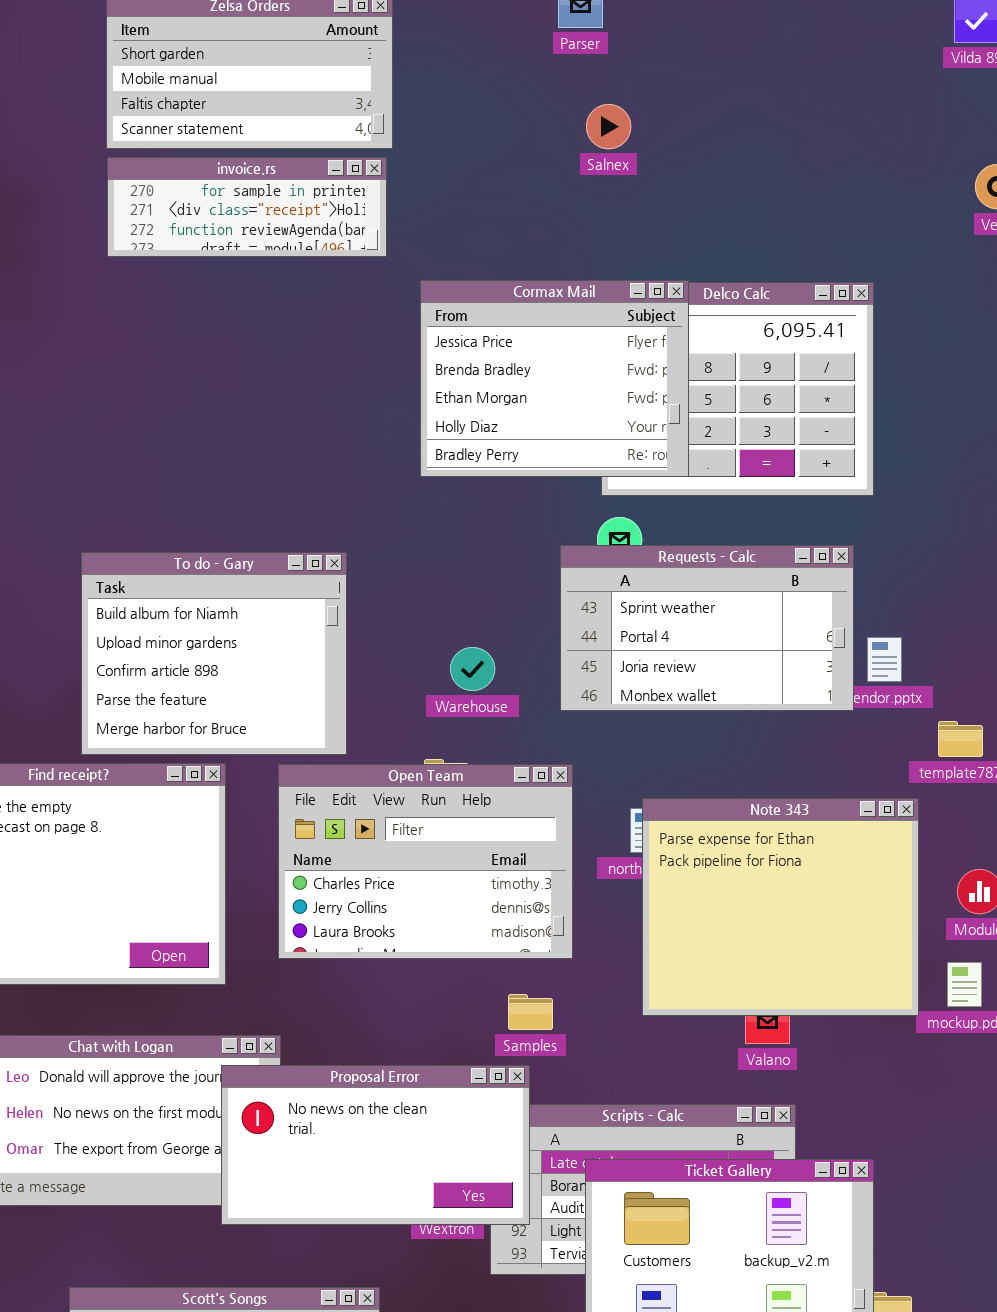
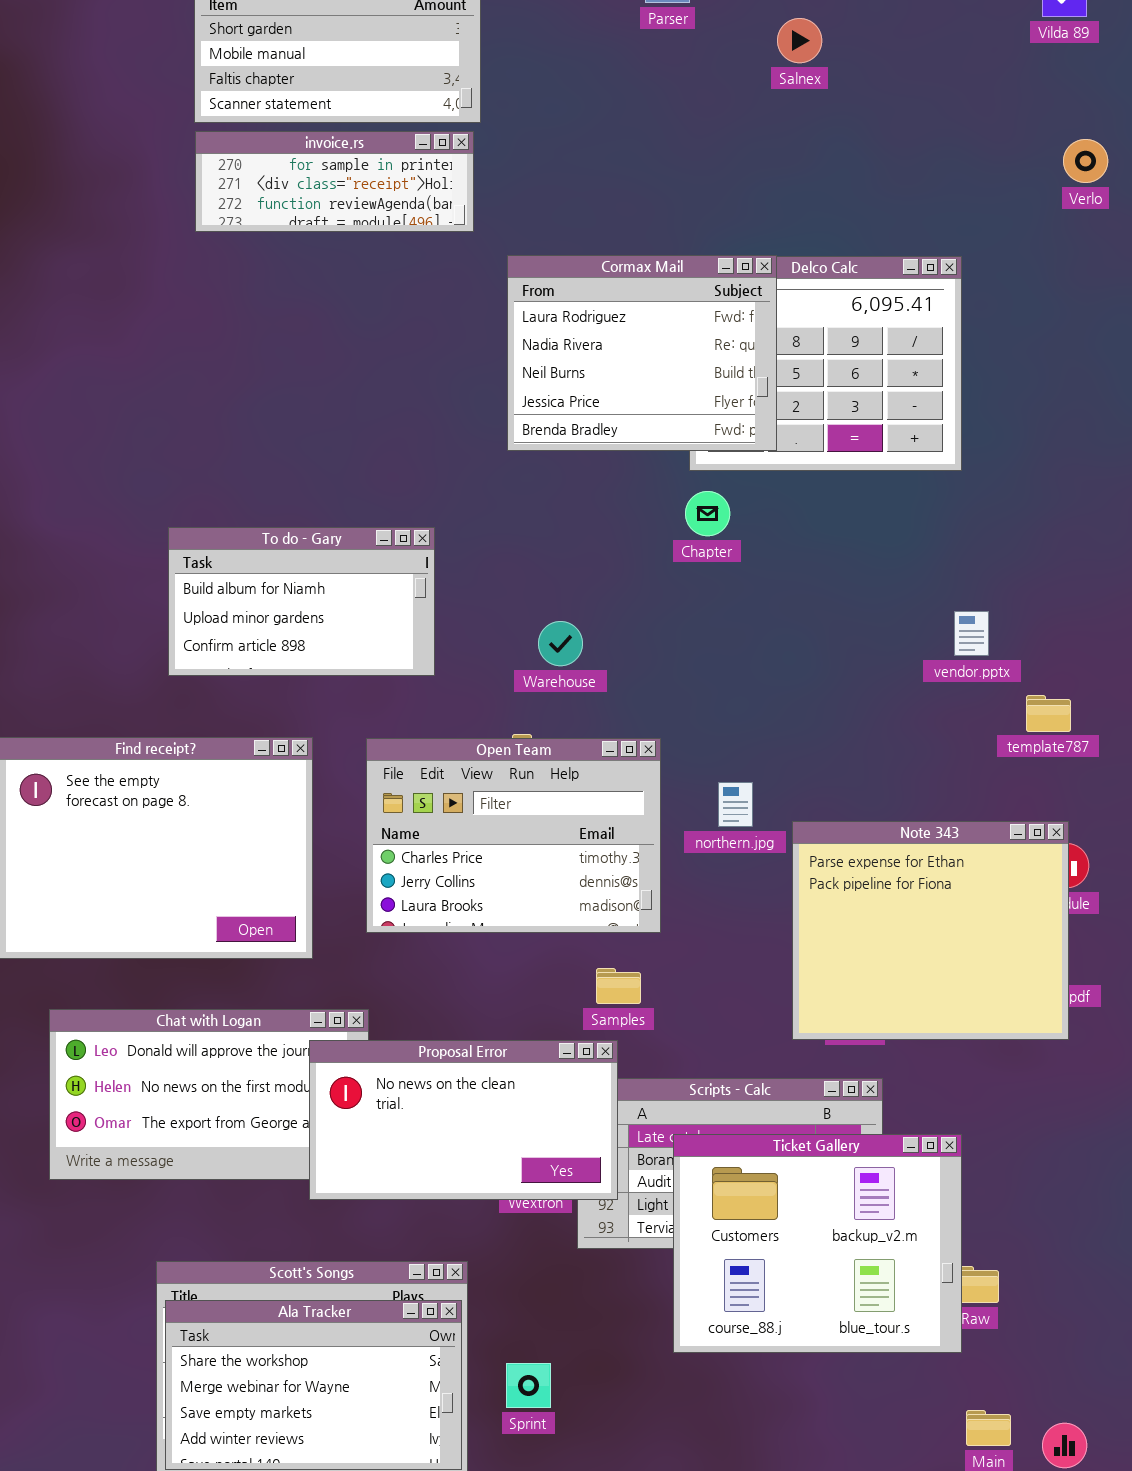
Salnex: [586,104,631,149] -> [777,18,822,63], moved
Cormax Mail: [420,280,689,477] -> [507,255,777,451], scrolled up 3 rows
Requests - Calc: [560,545,854,711] -> none, closed
To do - Gary: [81,552,347,755] -> [168,527,435,676], resized
Note 343: [642,798,919,1016] -> [792,821,1069,1040], moved

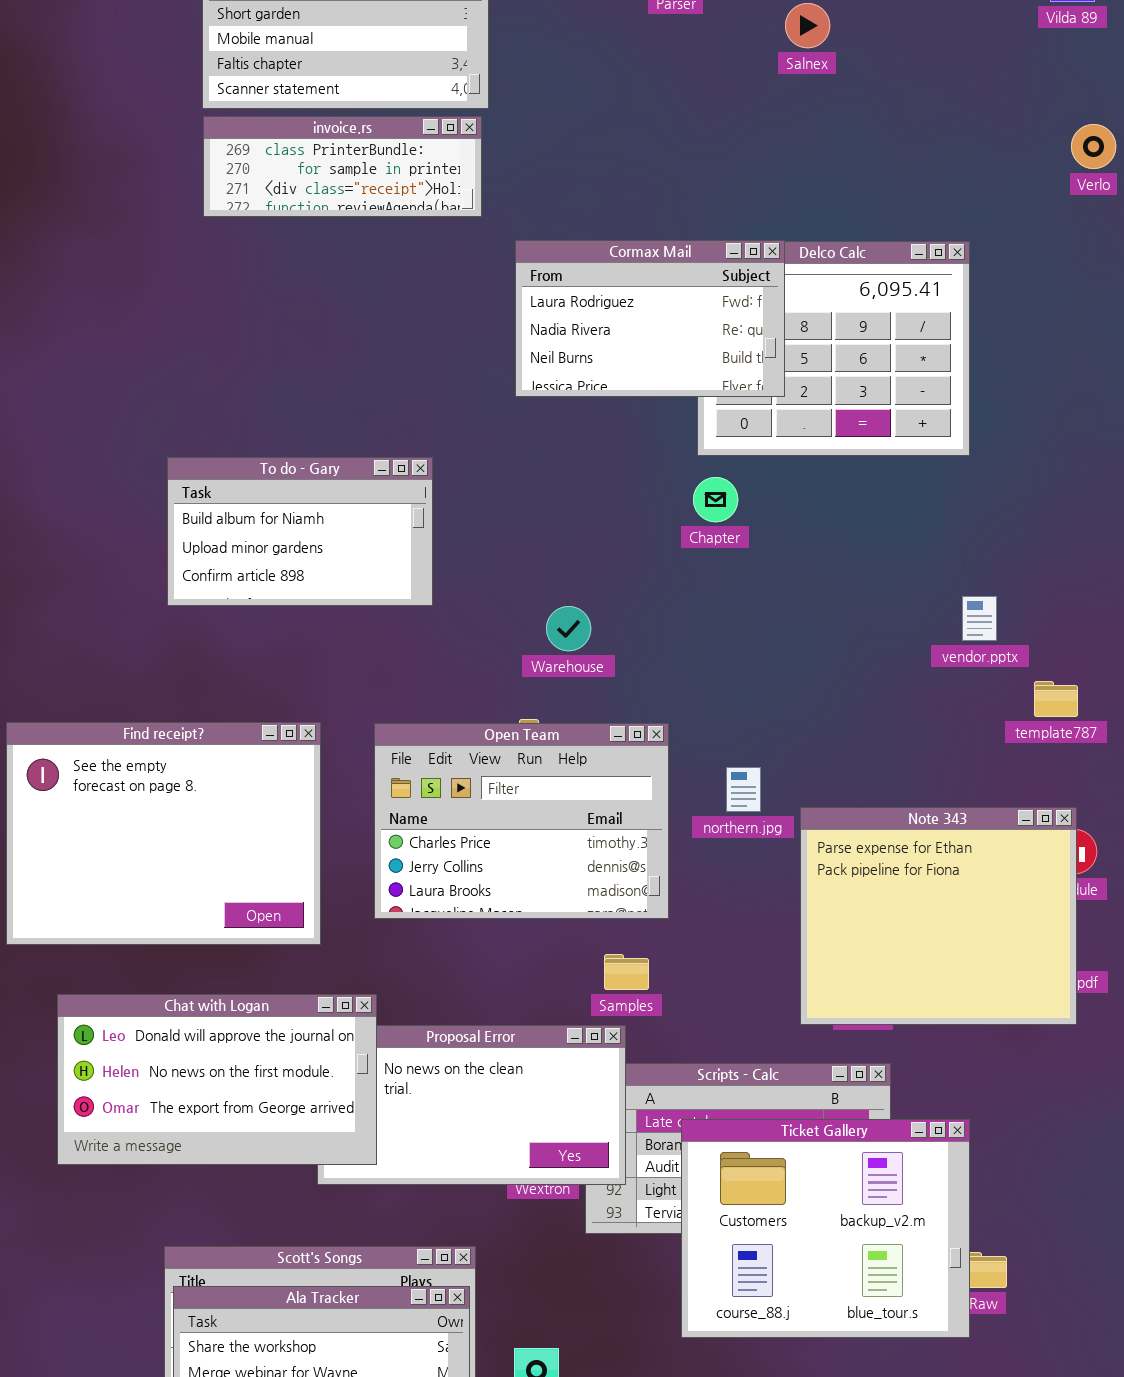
invoice.rs: [195,131,474,232] -> [203,116,482,217], scrolled up 1 row
Cormax Mail: [507,255,777,451] -> [515,240,785,397], resized
To do - Gary: [168,527,435,676] -> [167,457,433,606], moved
Chat with Logan: [49,1009,369,1180] -> [57,994,377,1165], raised

